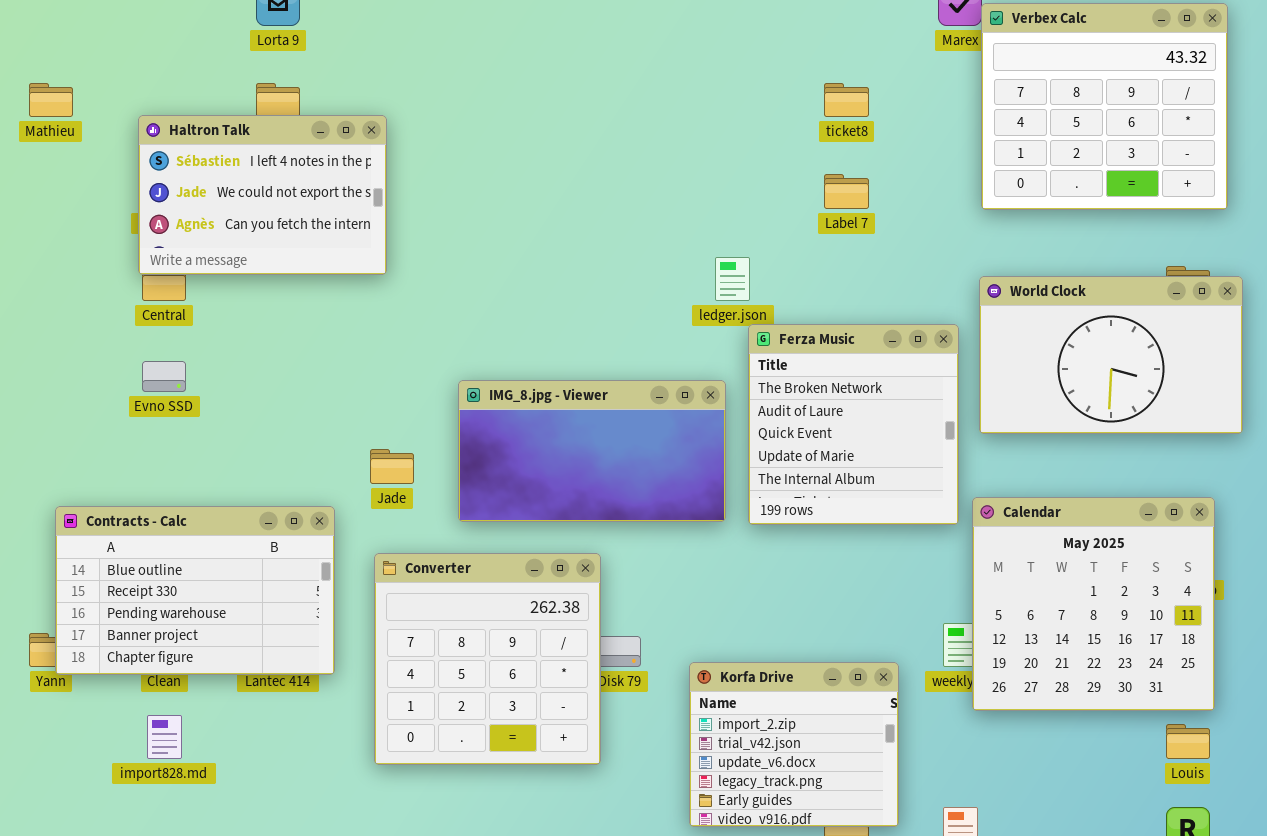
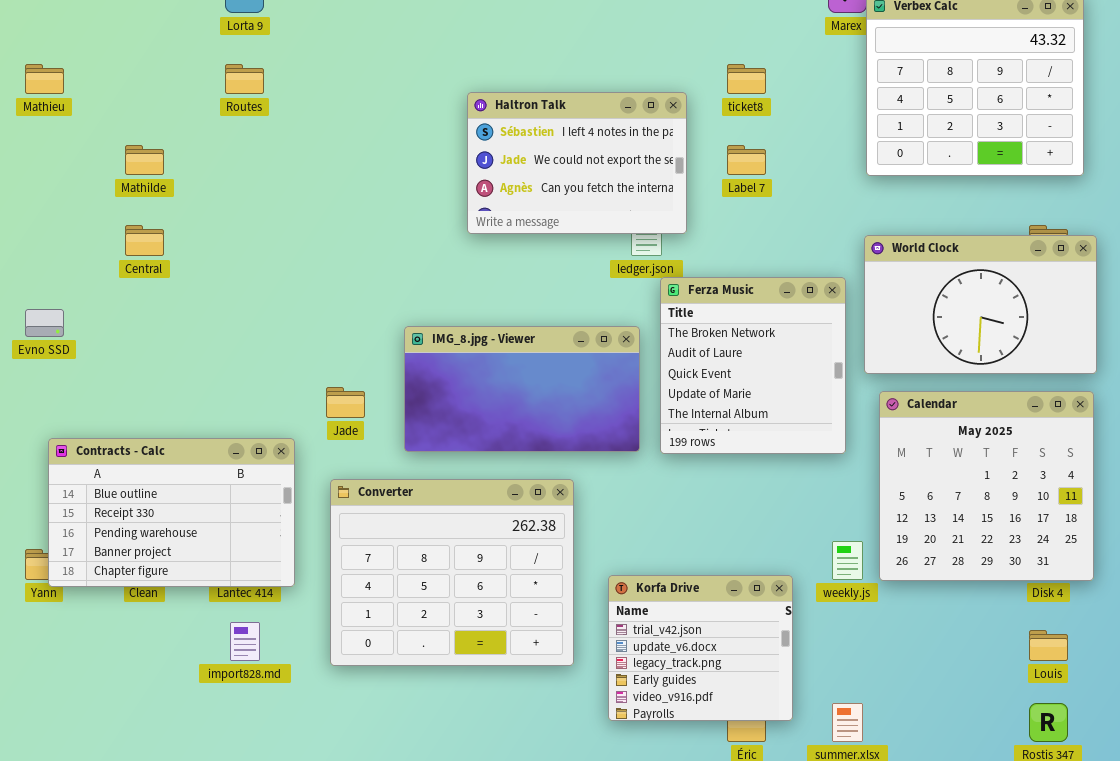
Haltron Talk: [138,115,387,275] -> [467,92,687,234], moved
Evno SSD: [142,361,186,392] -> [25,309,64,337], moved
Calendar: [972,497,1215,711] -> [879,391,1094,581], moved
Converter: [374,553,601,765] -> [330,479,574,666], resized
Korfa Drive: [689,662,899,827] -> [608,575,793,721], scrolled down 1 row
import828.md: [147,715,182,759] -> [230,622,260,661], moved

